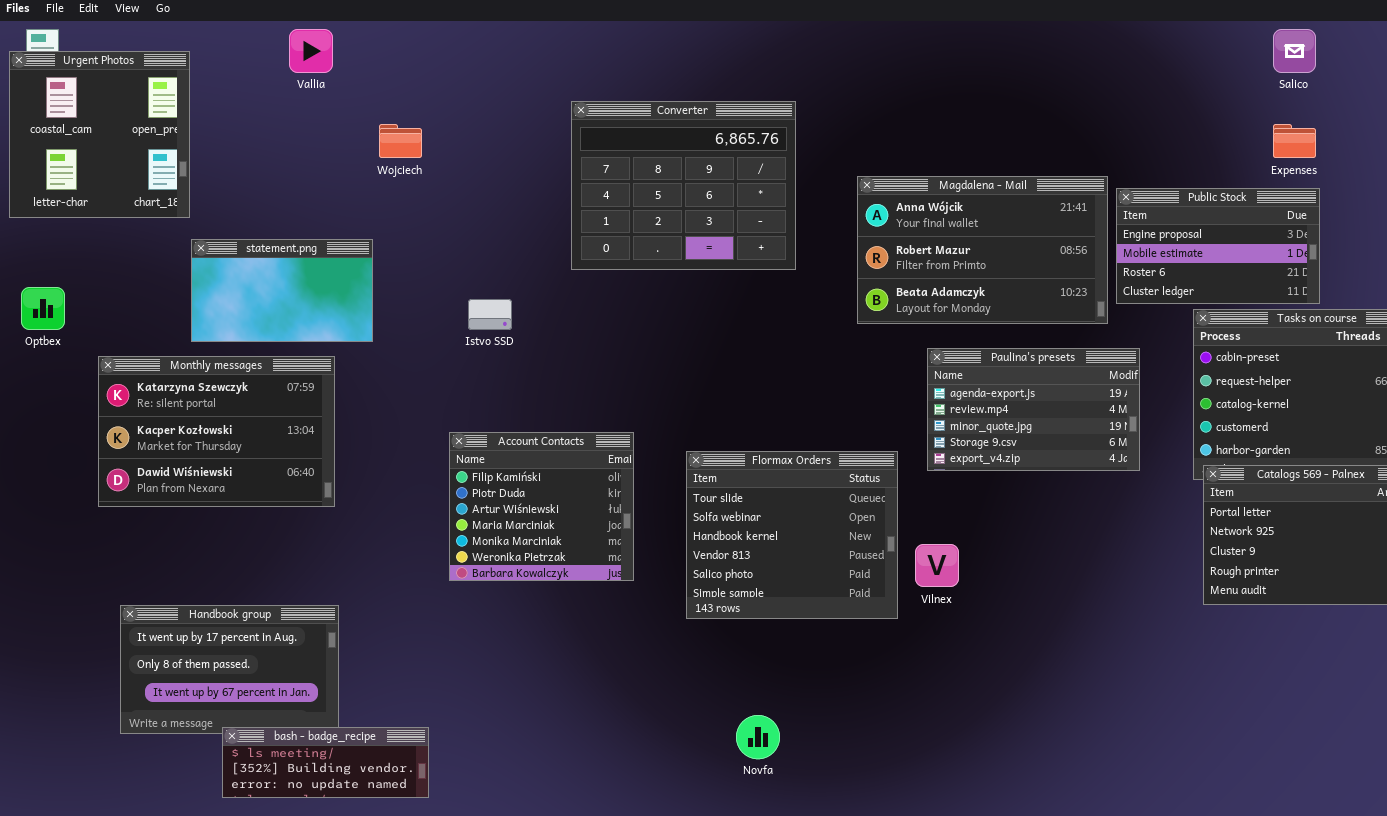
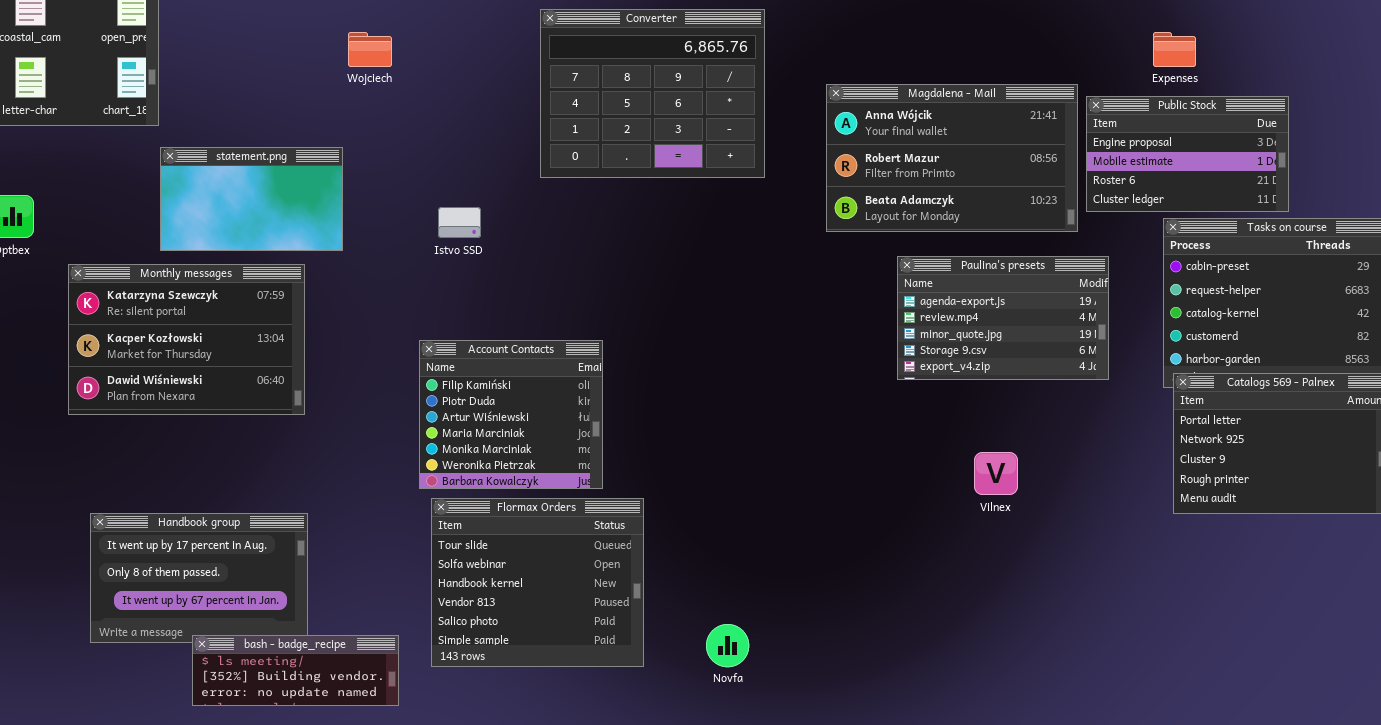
Expenses: [1273,124,1316,158] -> [1153,32,1196,67], moved
Flormax Orders: [686,451,898,619] -> [431,498,644,667], moved
Vilnex: [915,544,959,587] -> [974,452,1018,495], moved

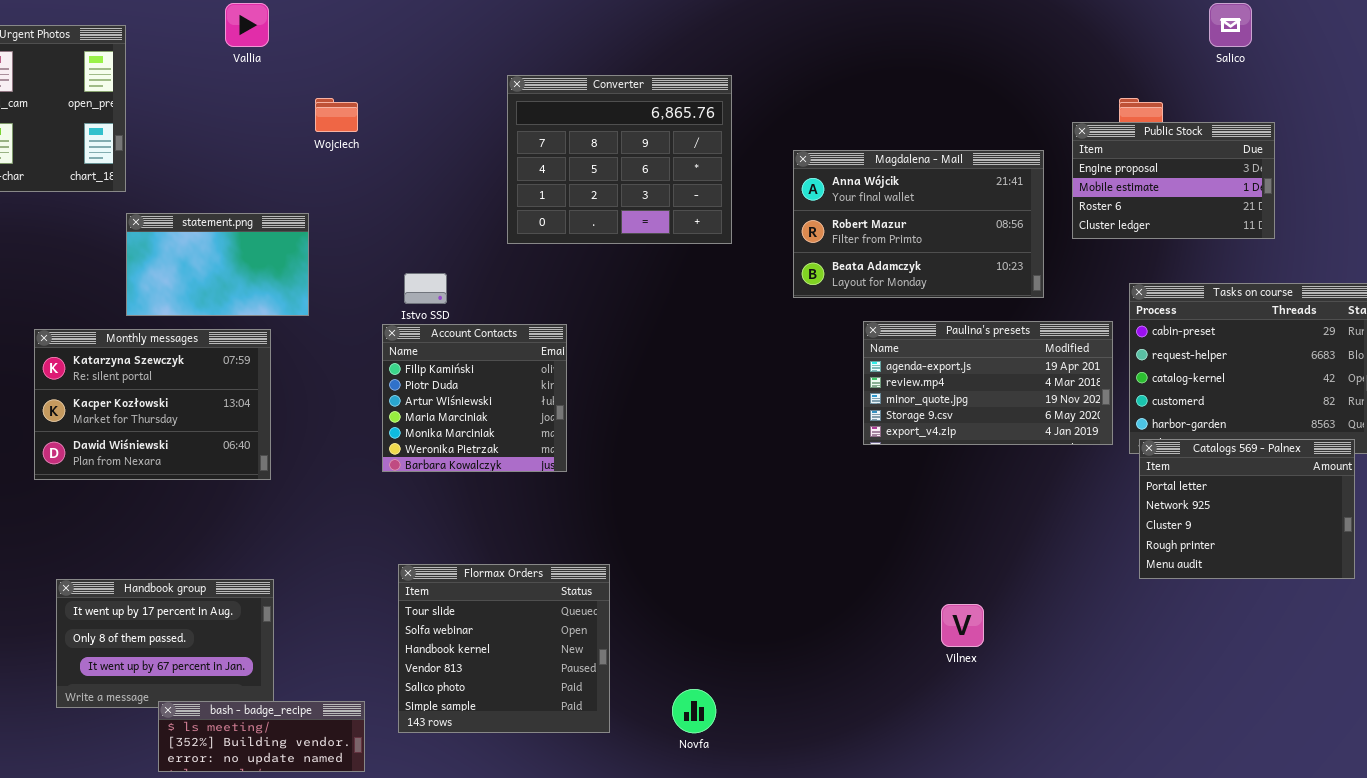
Public Stock: [1086,96,1289,212] -> [1072,122,1275,239], moved
Paulina's presets: [897,256,1109,380] -> [863,321,1113,445], resized
Account Contacts: [419,340,603,489] -> [382,324,567,472], moved
Vilnex: [974,452,1018,495] -> [941,604,984,647], moved

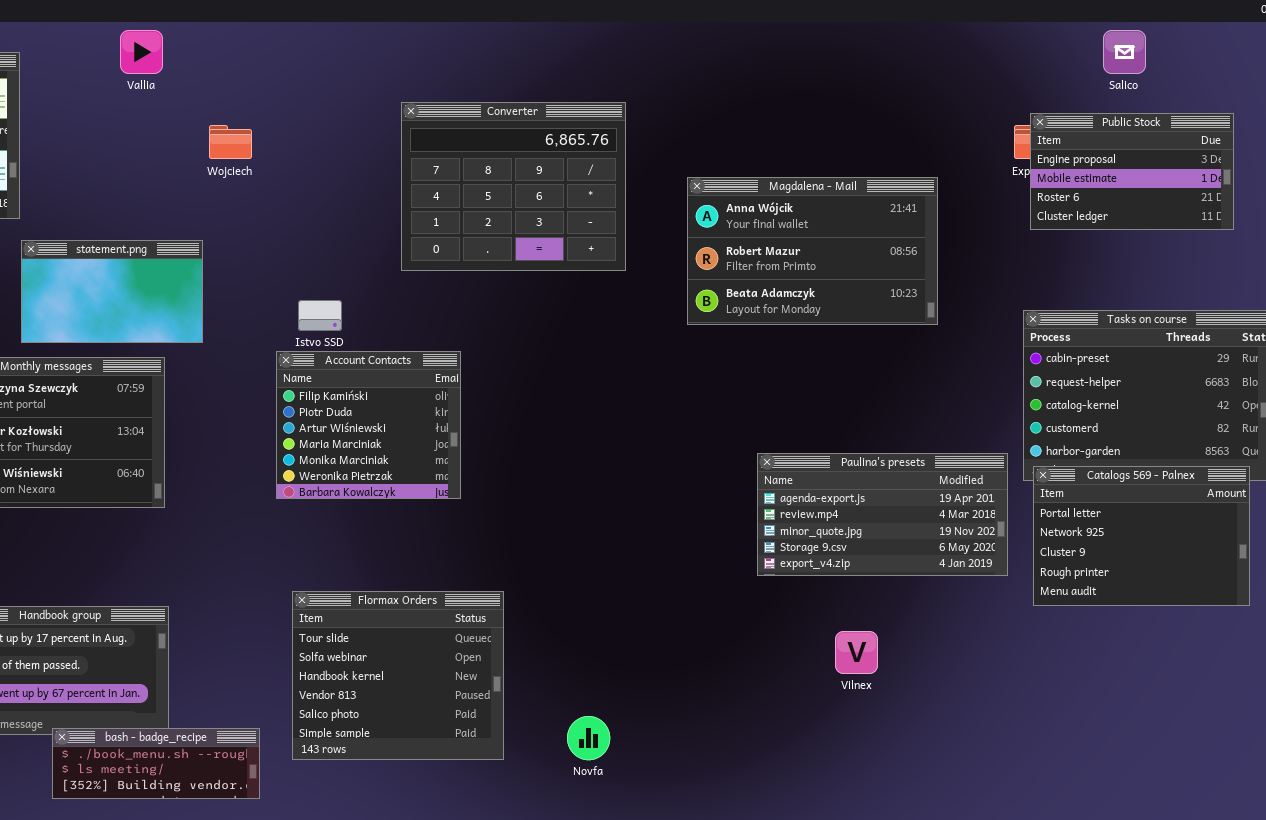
Public Stock: [1072,122,1275,239] -> [1030,113,1234,230], moved
Paulina's presets: [863,321,1113,445] -> [757,453,1008,576], moved
bash - badge_recipe: [158,701,365,772] -> [52,728,260,799], scrolled up 1 row

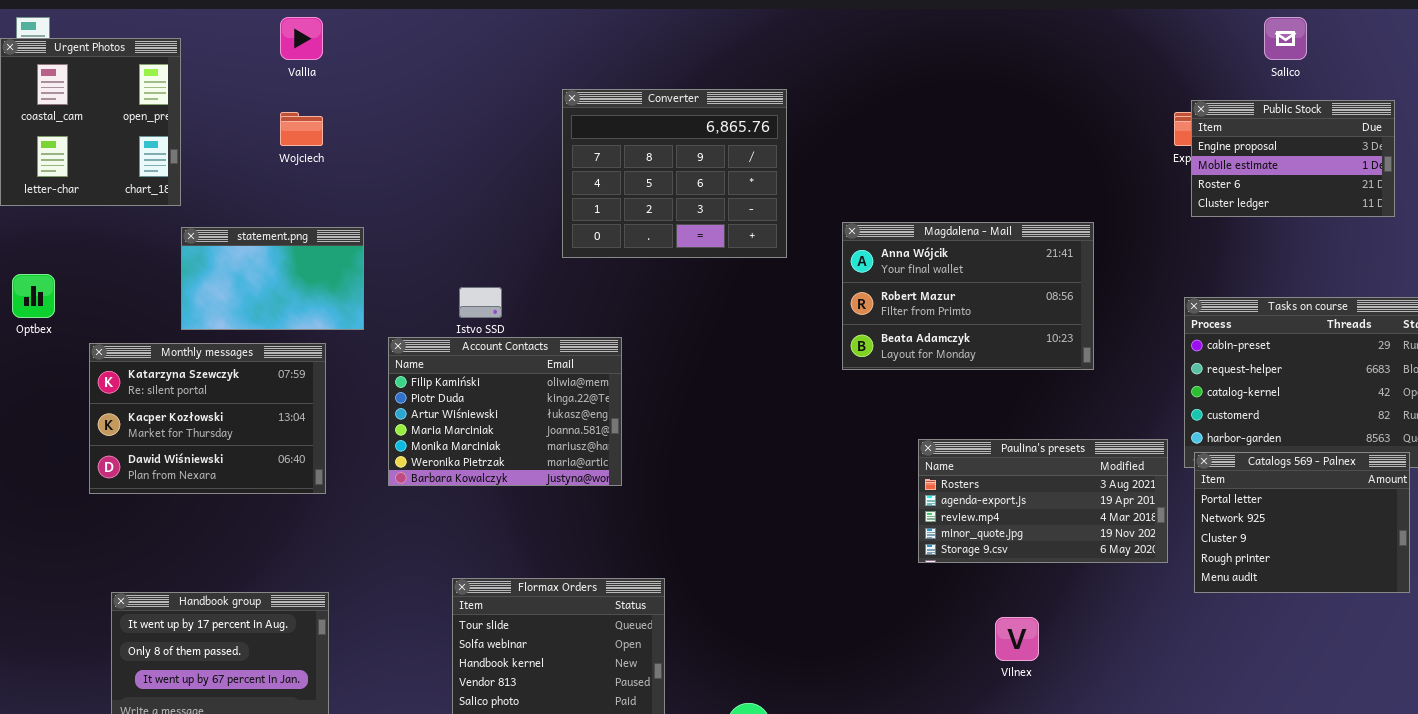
Wojciech: [209,125,252,159] -> [280,112,323,146], moved
Magdalena - Mail: [687,177,938,325] -> [842,222,1094,370], moved
Account Contacts: [276,351,461,499] -> [388,337,622,486], resized
Paulina's presets: [757,453,1008,576] -> [918,439,1168,563], scrolled up 1 row

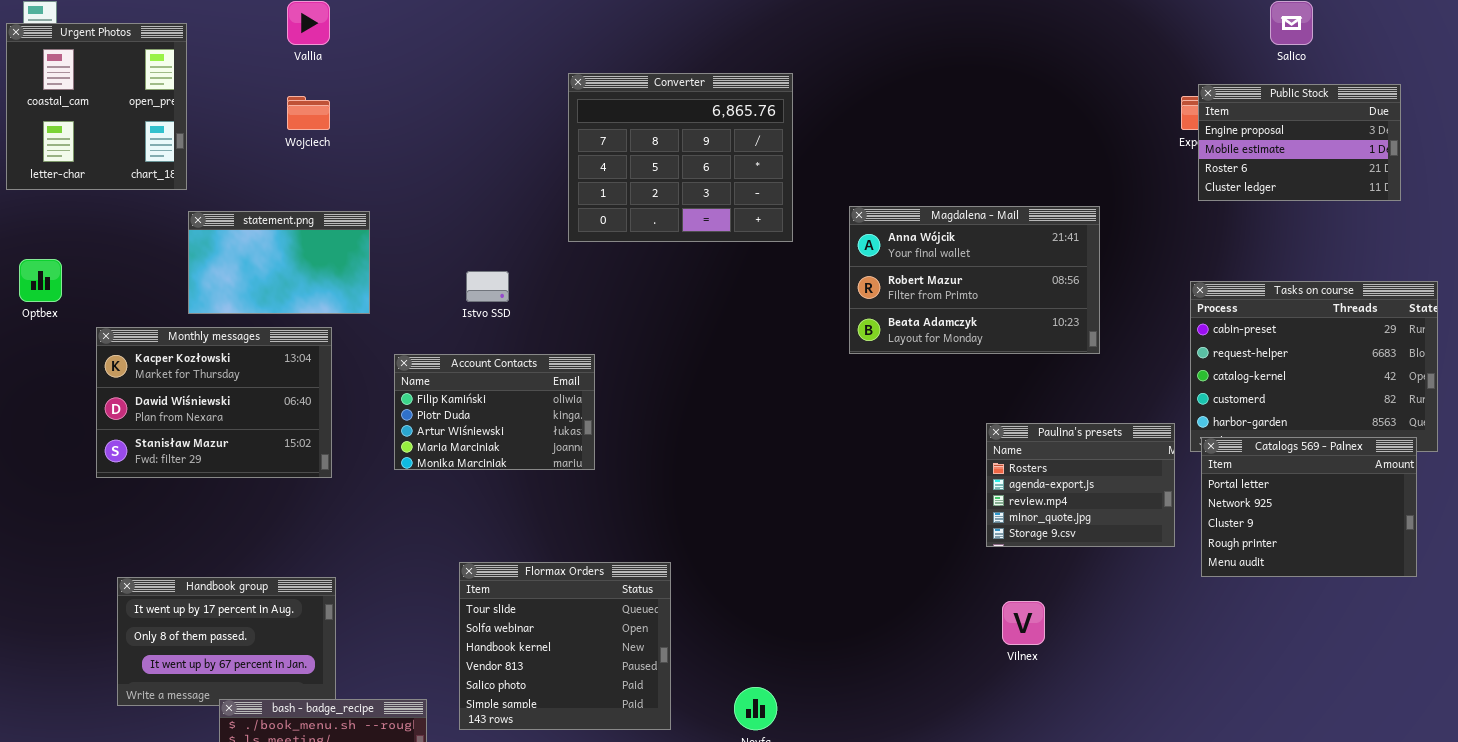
Account Contacts: [388,337,622,486] -> [394,354,595,470], resized
Monthly messages: [89,343,326,494] -> [96,327,332,478], scrolled down 1 row
Paulina's presets: [918,439,1168,563] -> [986,423,1175,547], resized

